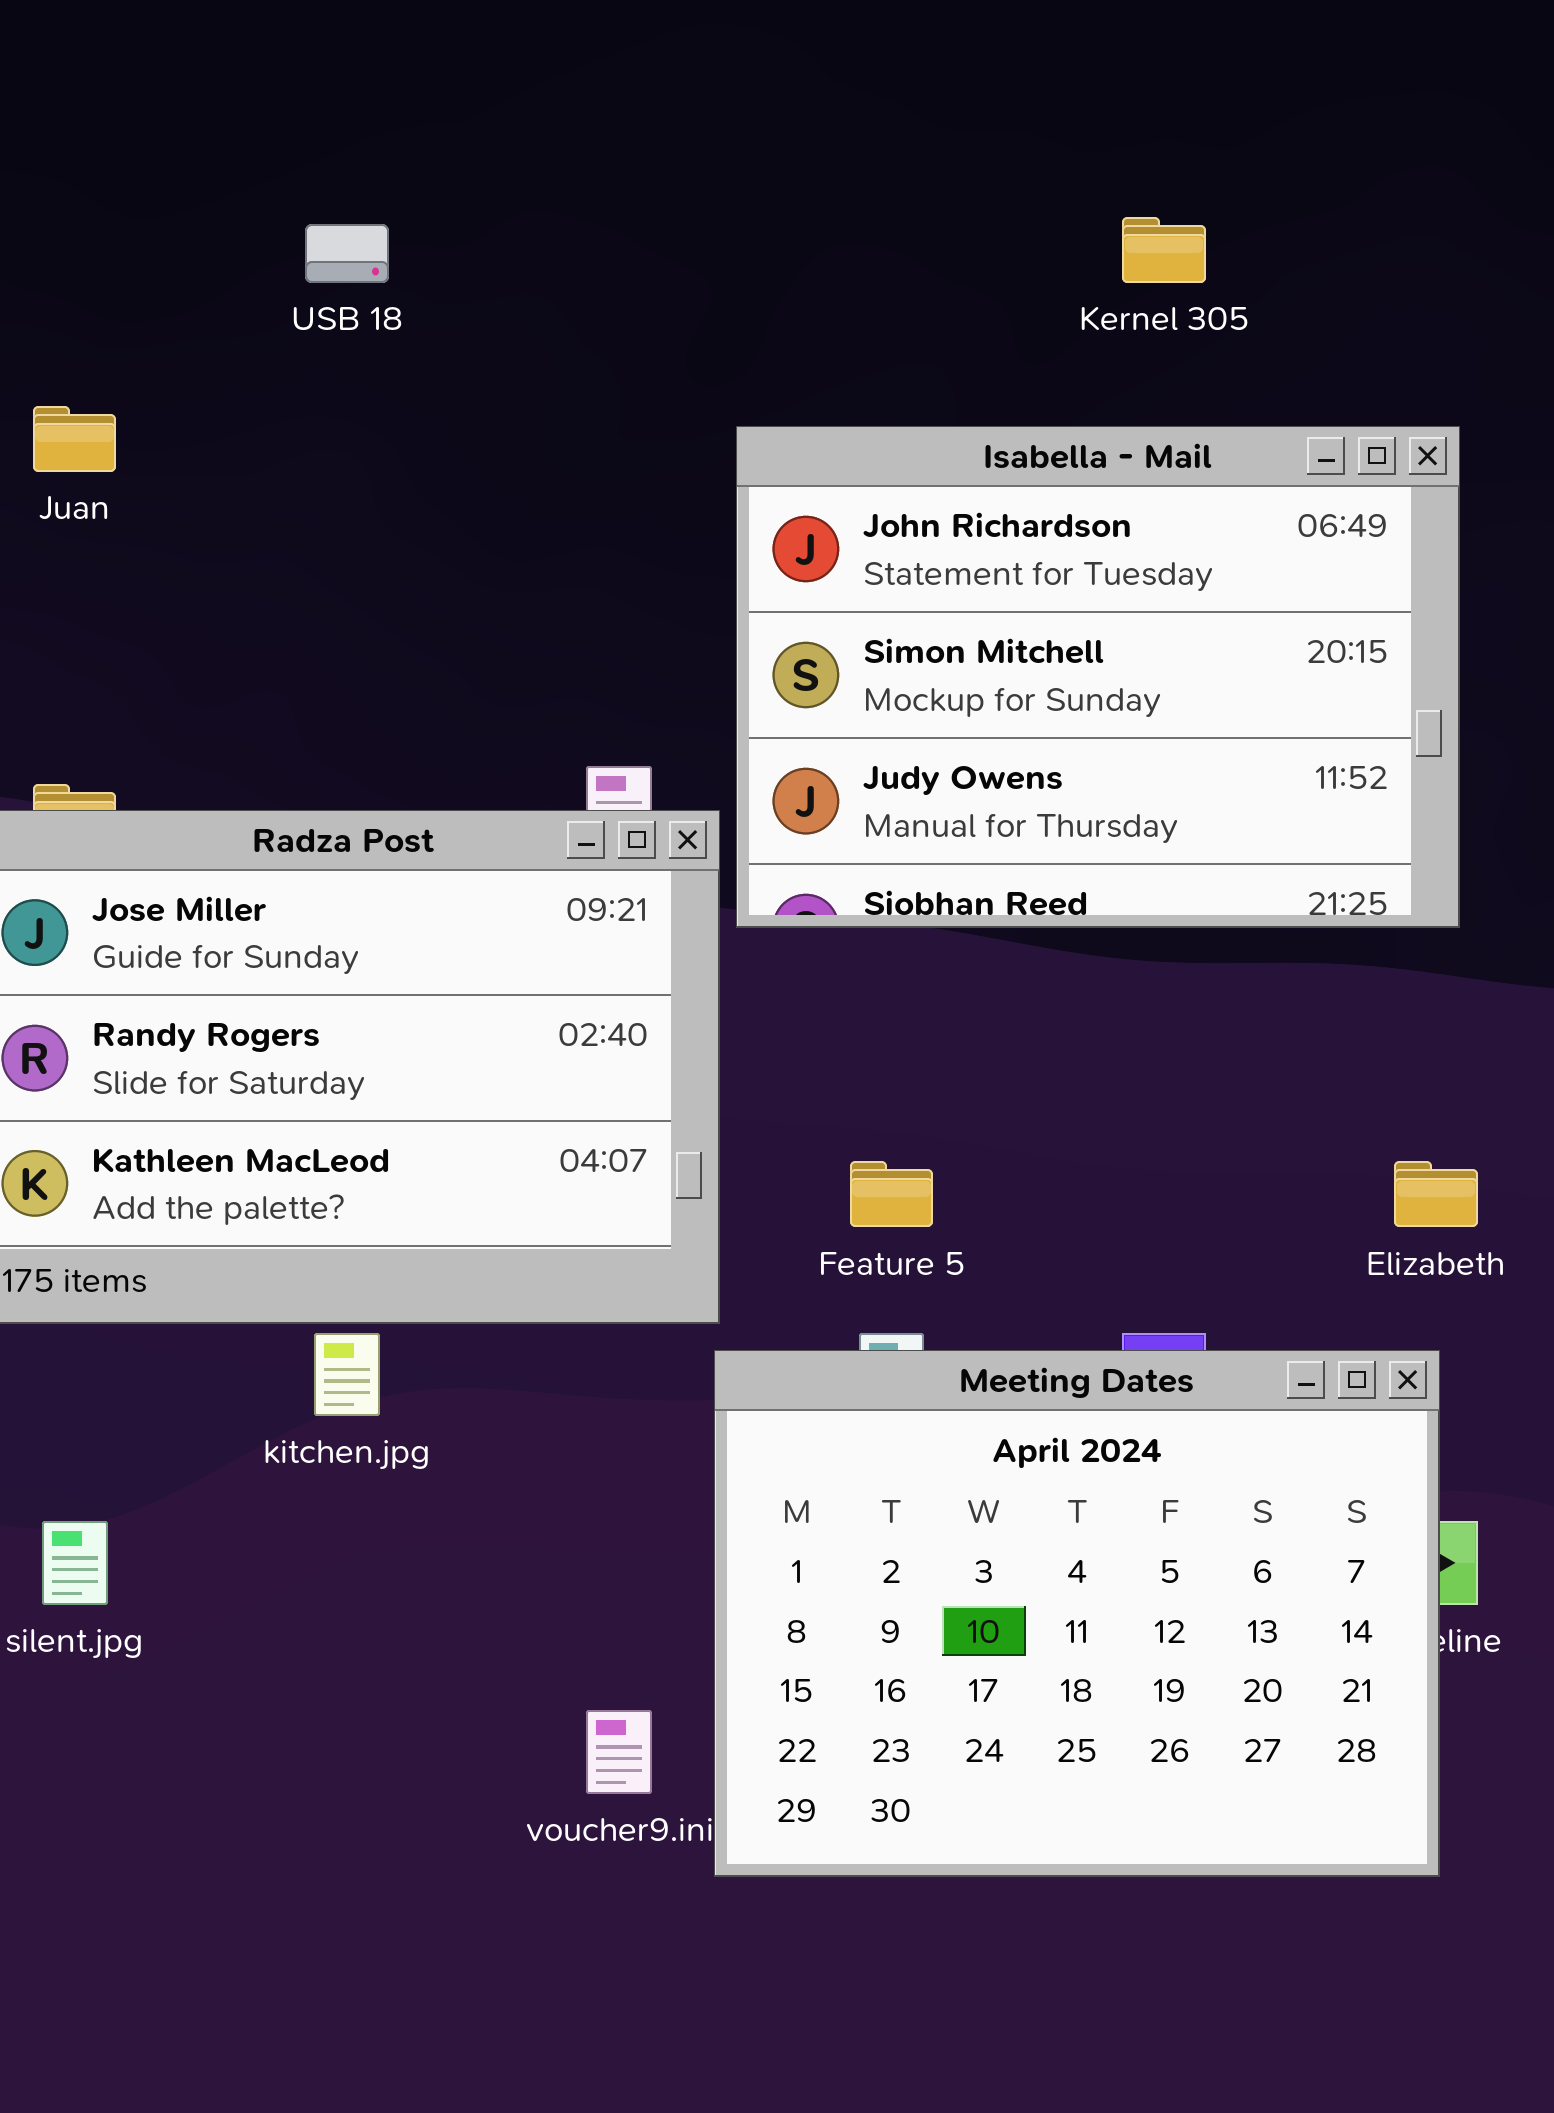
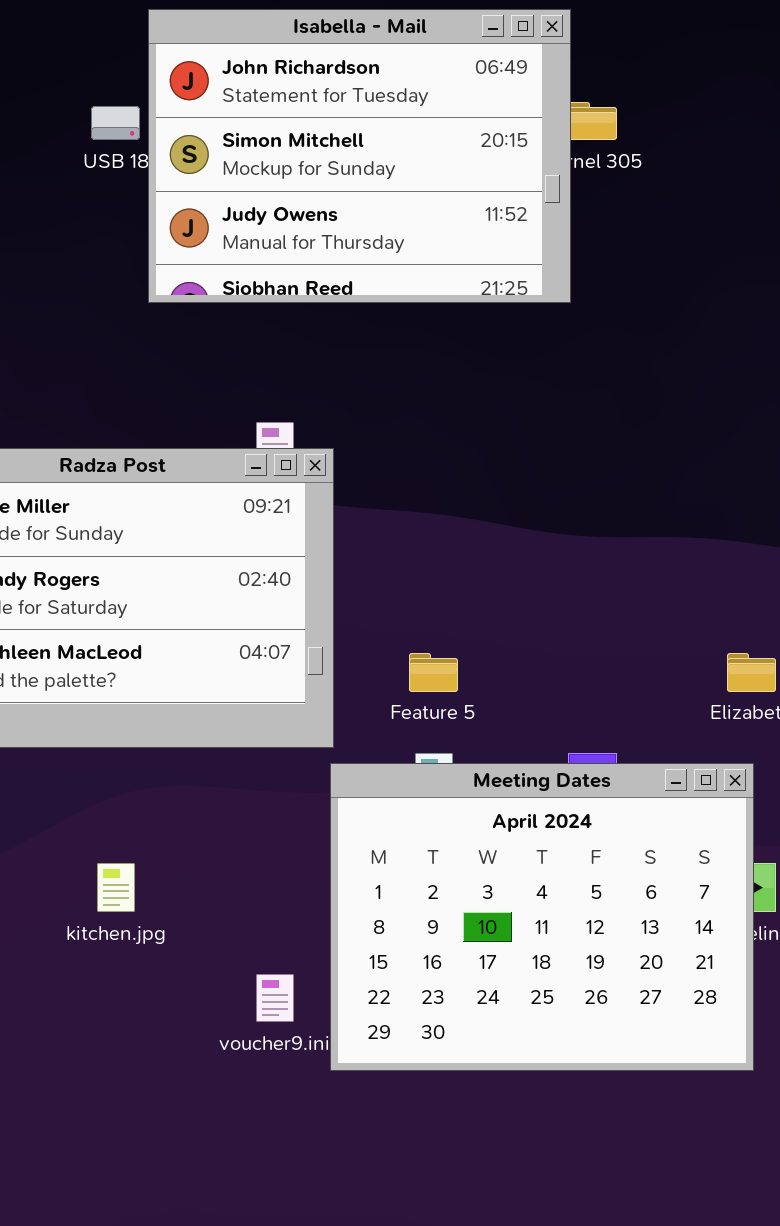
Isabella - Mail: [736,426,1460,928] -> [148,9,571,303], moved
kitchen.jpg: [314,1333,380,1416] -> [97,863,135,912], moved

